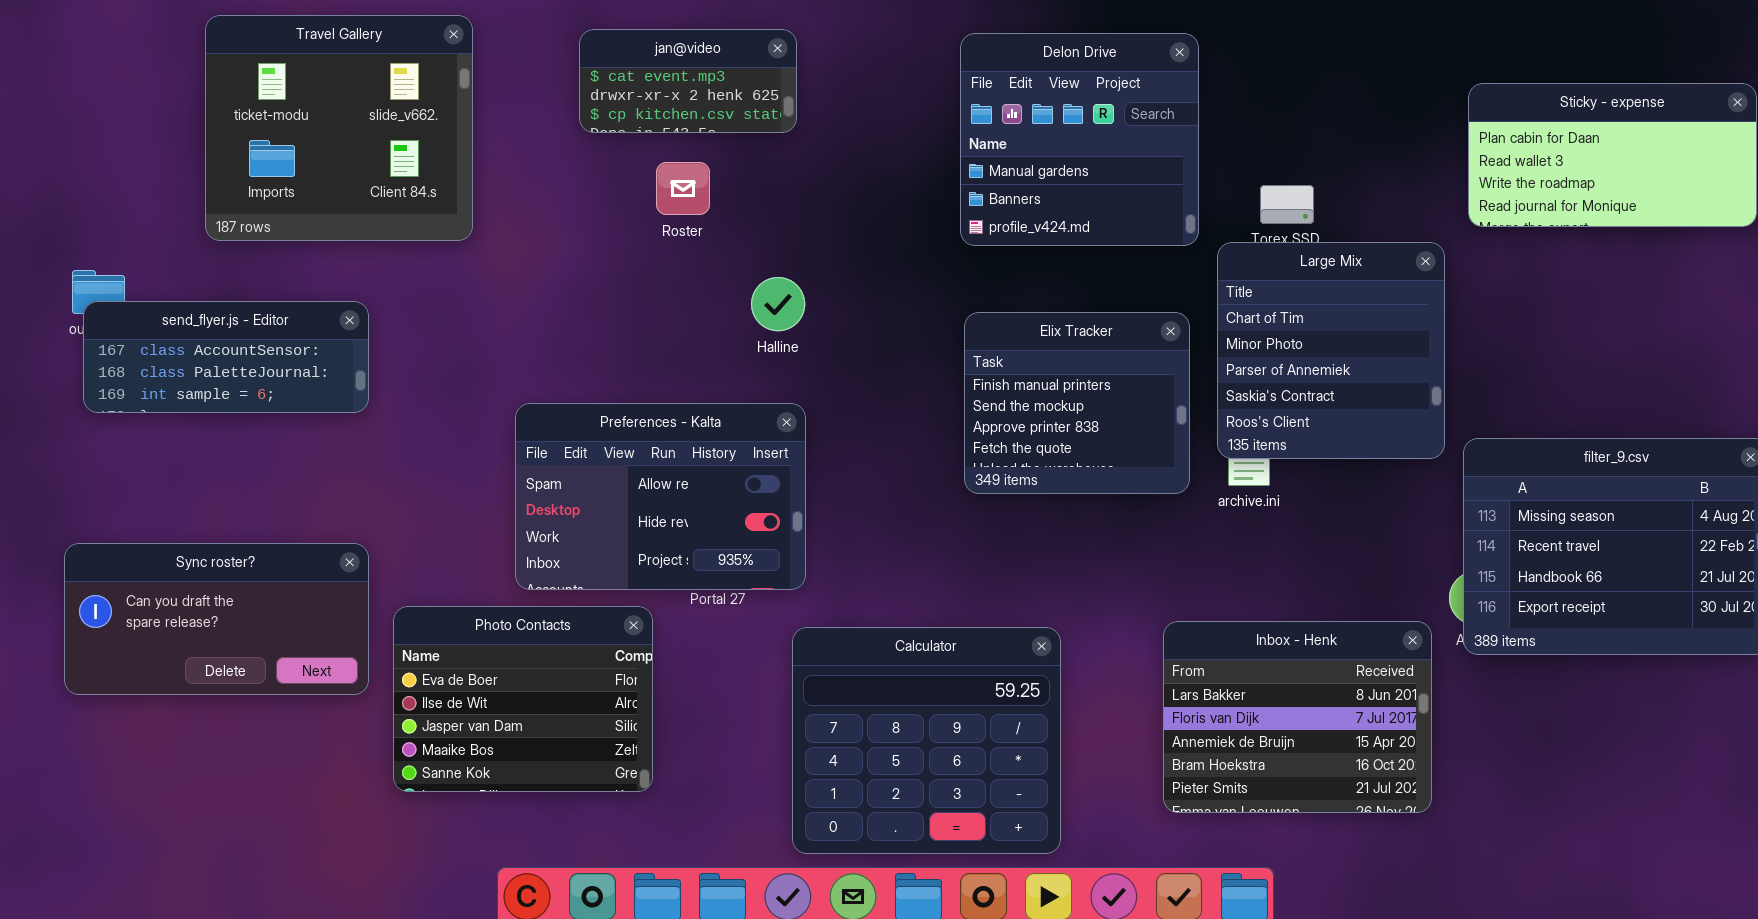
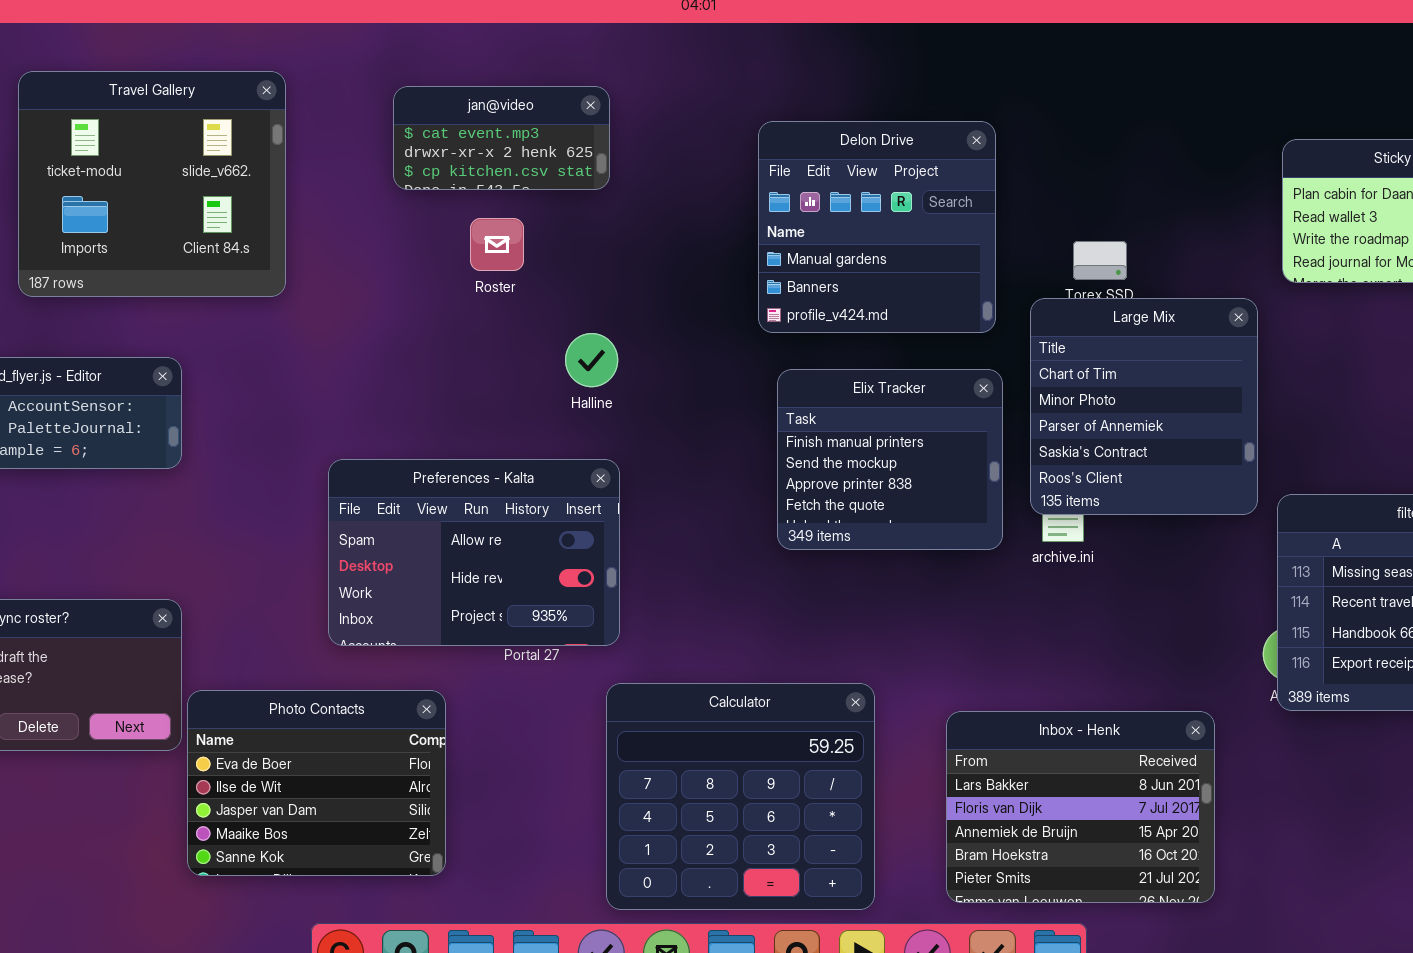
Delon Drive: [960,33,1199,246] -> [758,121,996,333], moved
Photo Contacts: [393,606,653,792] -> [187,690,446,876], moved
Inbox - Henk: [1163,621,1432,813] -> [946,711,1215,903], moved

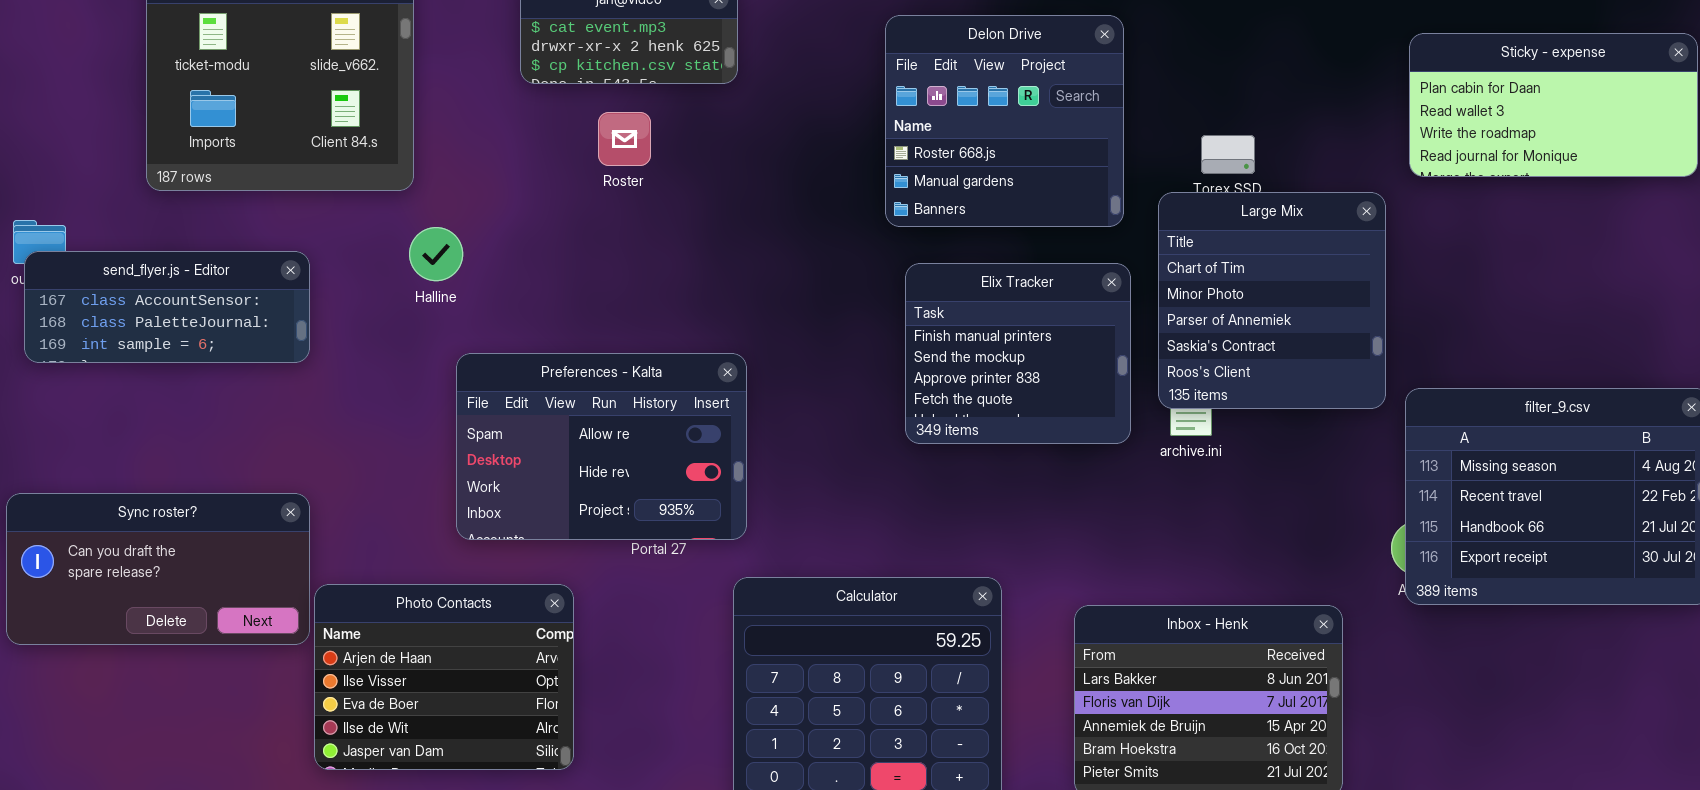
Delon Drive: [758,121,996,333] -> [885,15,1124,227], scrolled up 1 row
Halline: [565,333,618,387] -> [409,227,463,281], moved
Photo Contacts: [187,690,446,876] -> [314,584,574,770], scrolled up 2 rows

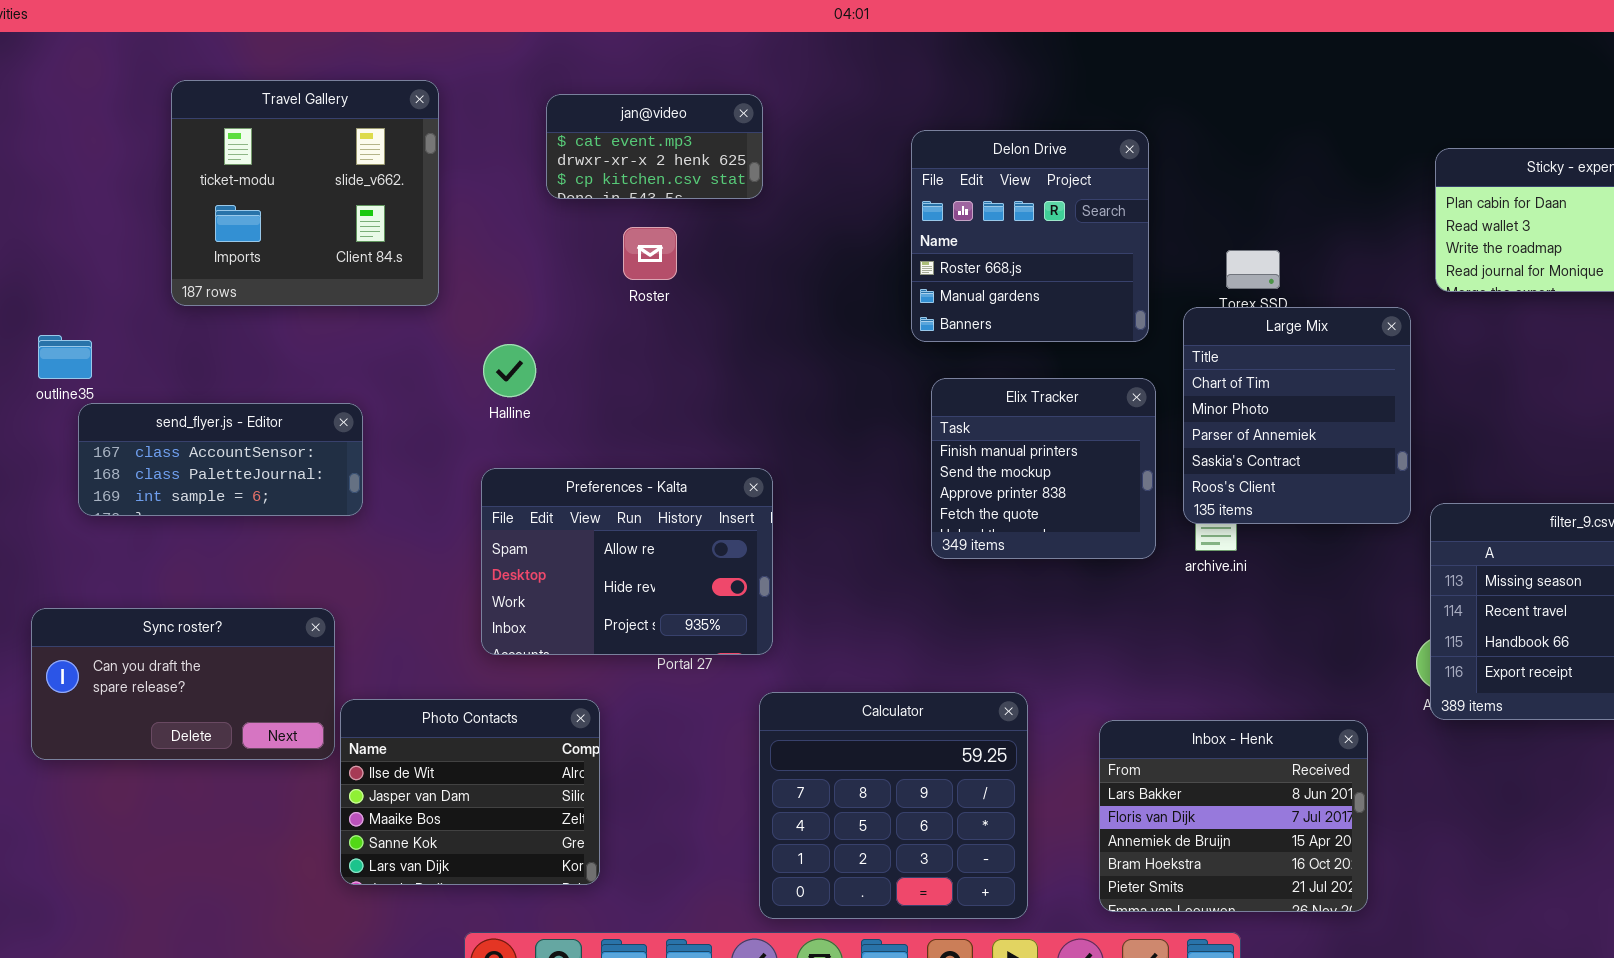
Halline: [409,227,463,281] -> [483,344,536,397], moved
send_flyer.js - Editor: [24,251,310,363] -> [78,403,363,516], moved
Photo Contacts: [314,584,574,770] -> [340,699,600,885], scrolled down 3 rows

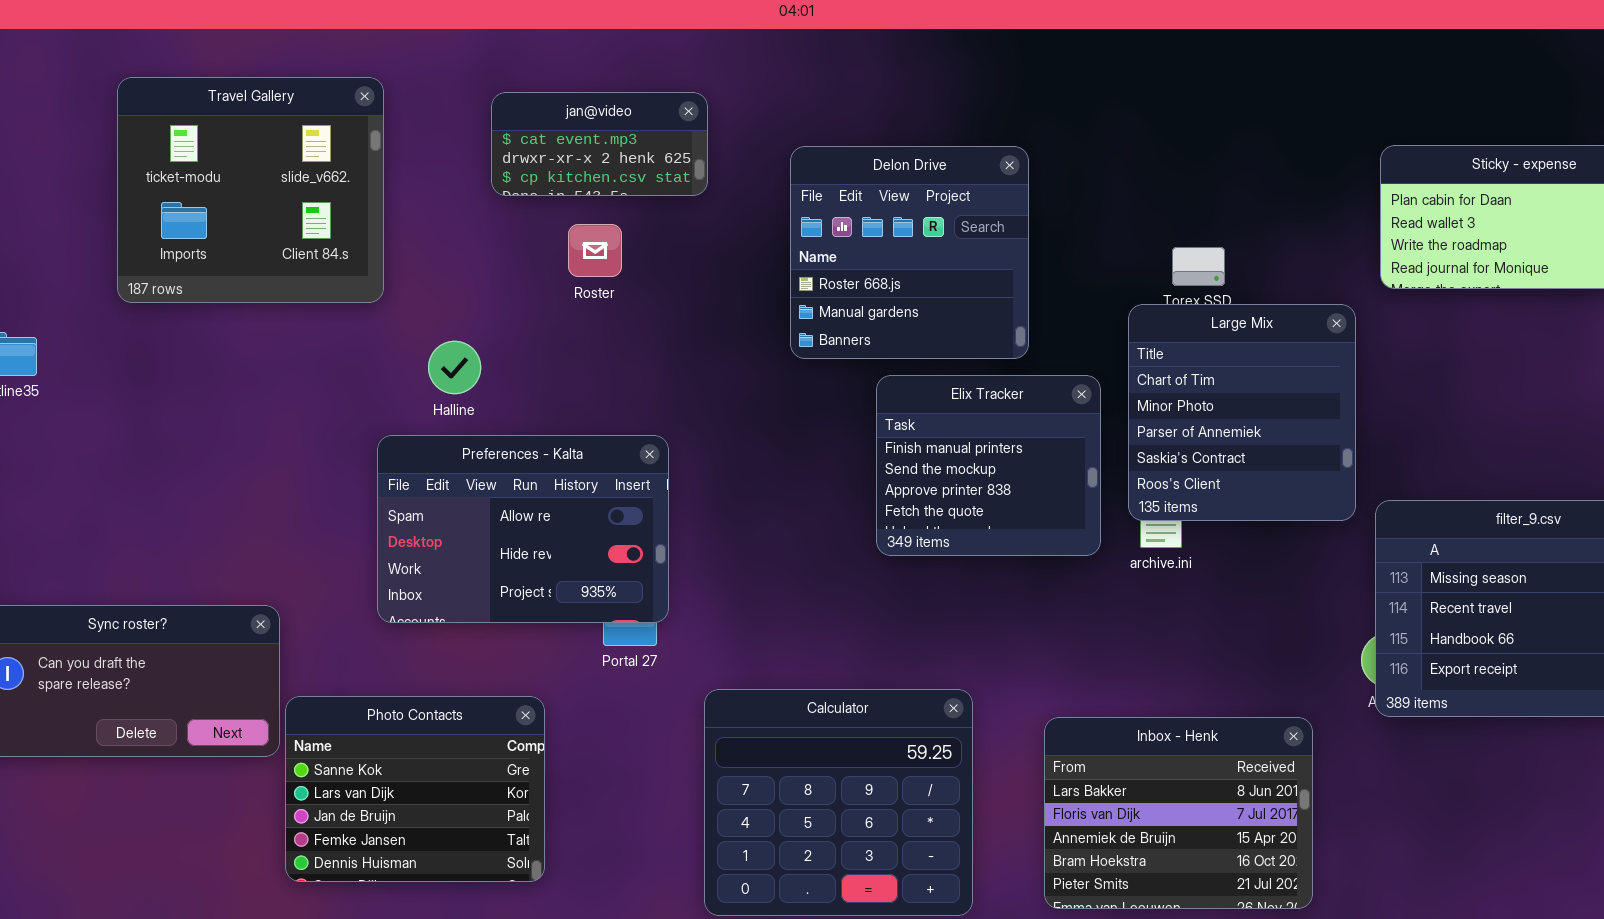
Delon Drive: [911,130,1149,342] -> [790,146,1029,359], moved
send_flyer.js - Editor: [78,403,363,516] -> none, closed
Preferences - Kalta: [481,468,773,655] -> [377,435,669,623], moved
Photo Contacts: [340,699,600,885] -> [285,696,545,882], scrolled down 3 rows

